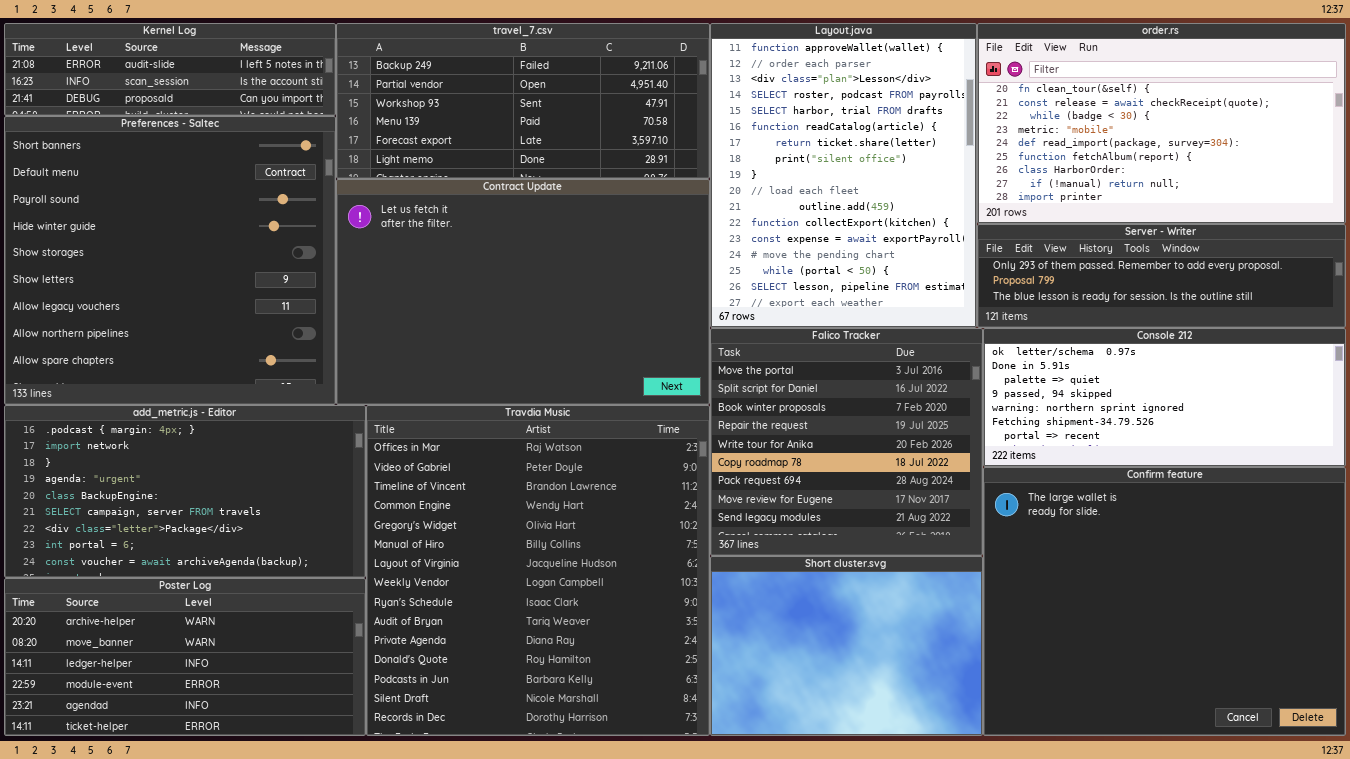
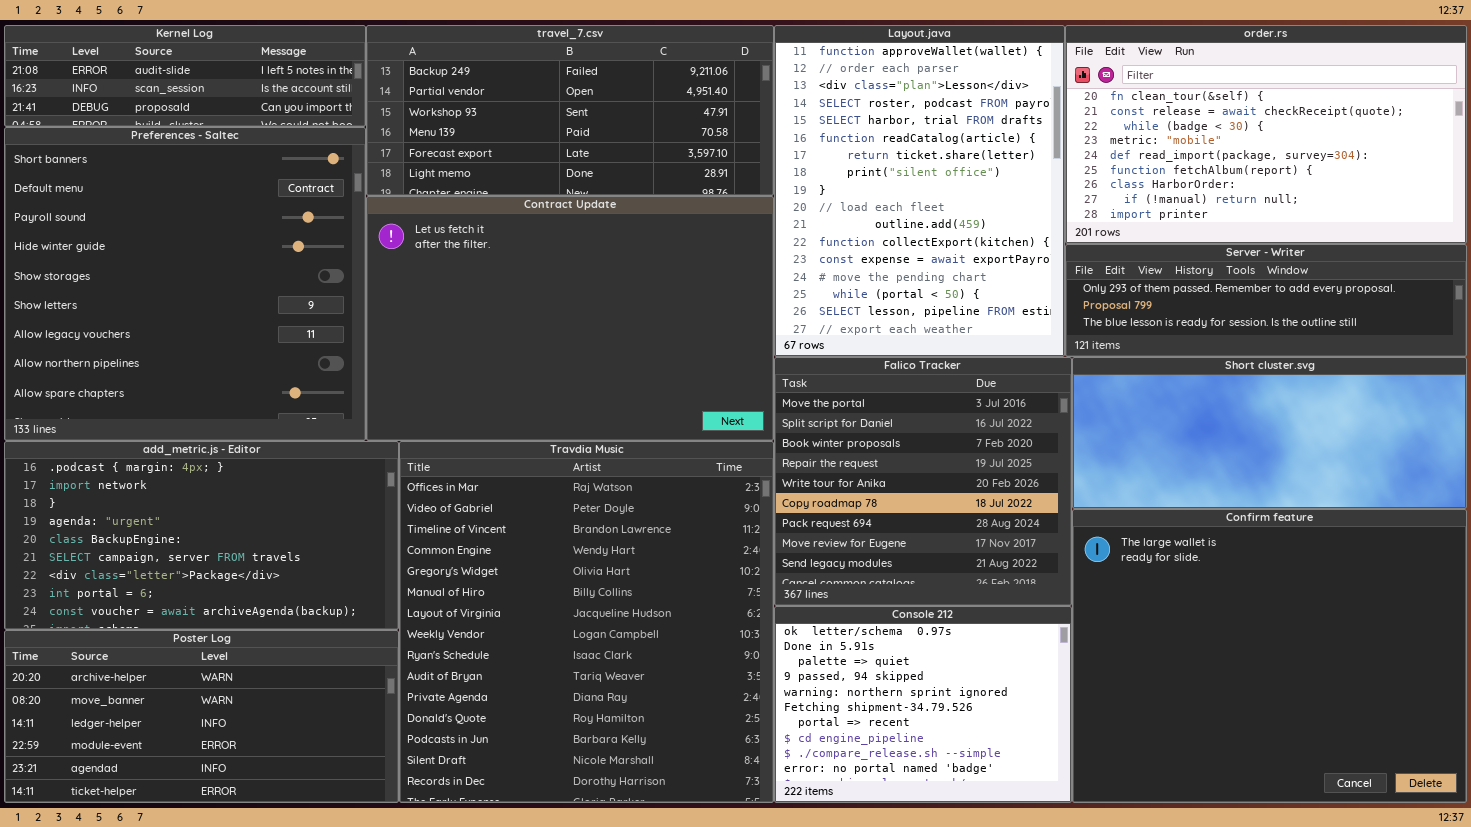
Console 212: [983,328,1346,467] -> [774,606,1072,803], moved, resized
Short cluster.svg: [710,556,983,736] -> [1072,357,1467,509], moved, resized

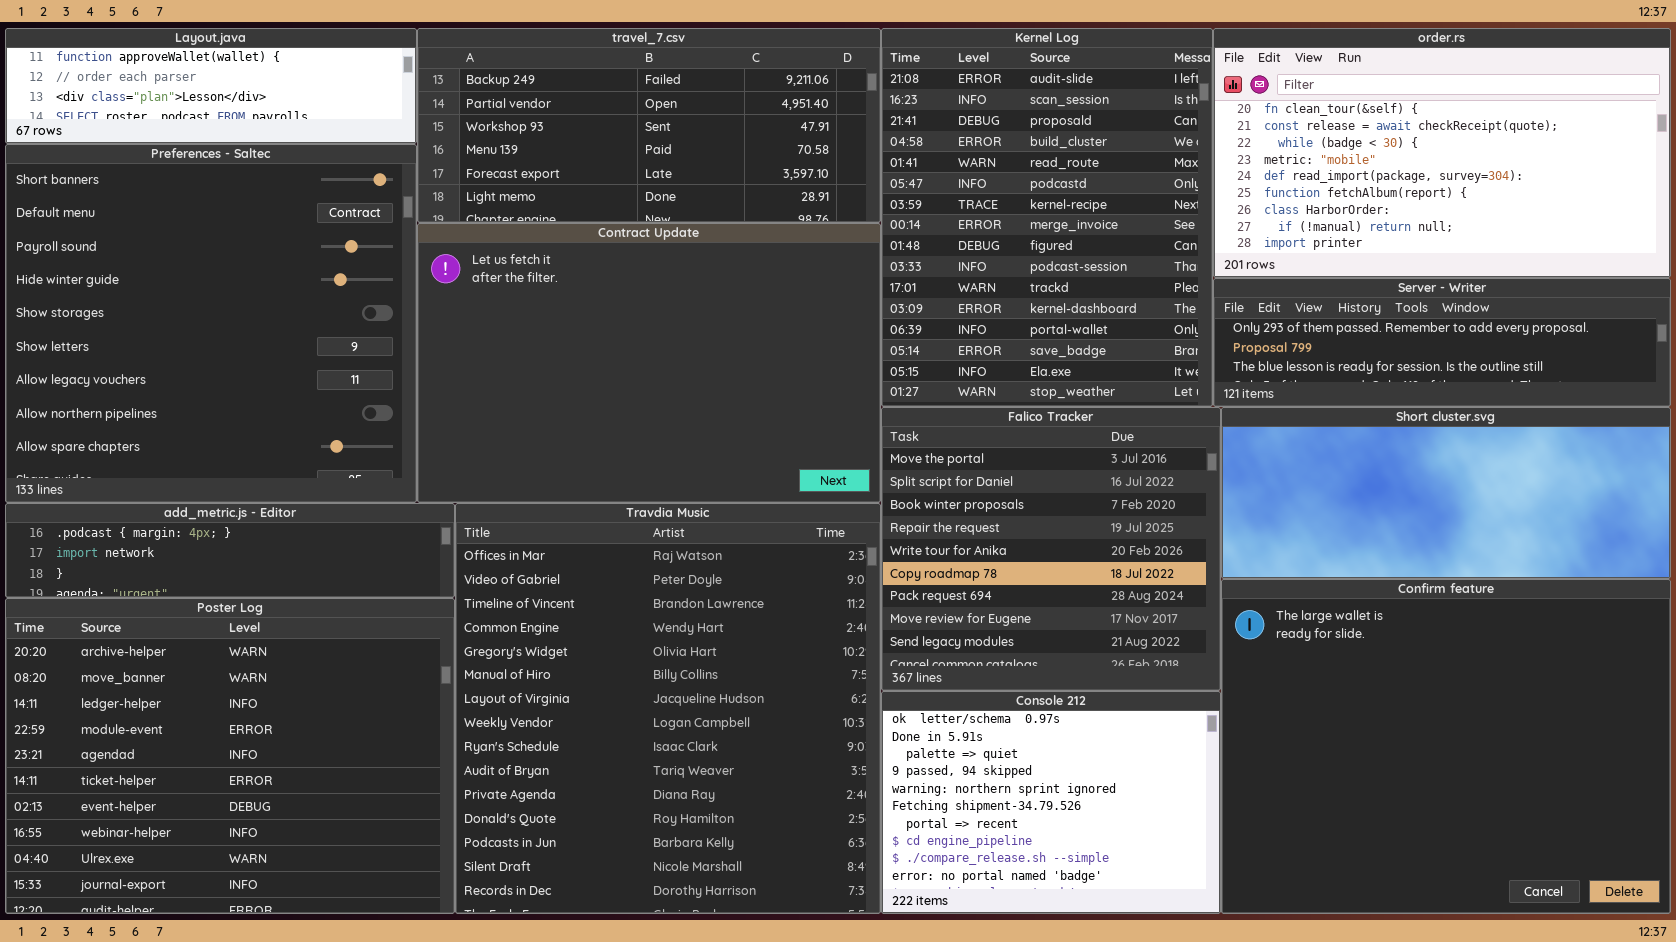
Kernel Log: [4,25,366,127] -> [881,28,1213,407], moved, resized
Layout.java: [774,25,1065,357] -> [5,28,417,144], moved, resized
add_metric.js - Editor: [4,441,399,630] -> [5,503,455,598], resized
Poster Log: [4,630,399,803] -> [5,598,455,914], resized

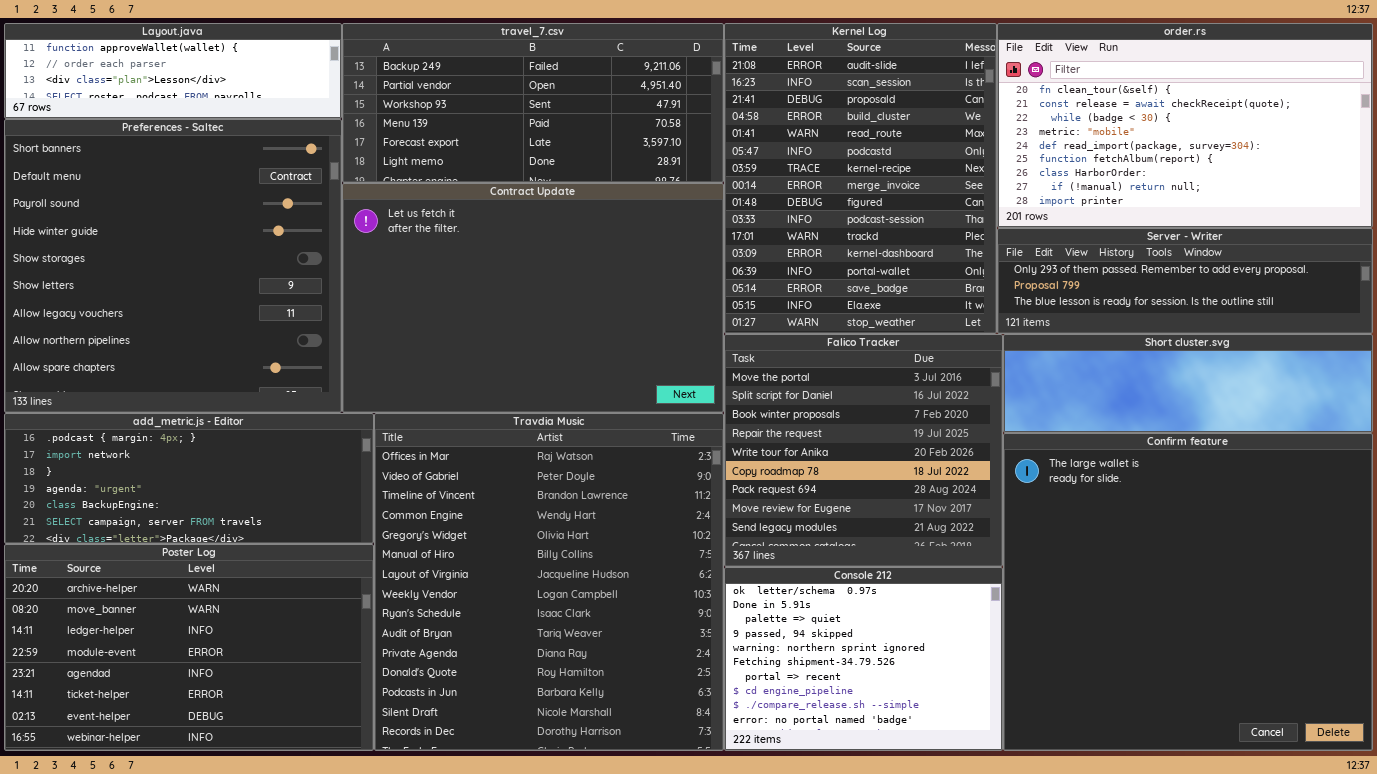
Short cluster.svg: [1221,407,1671,579] -> [1003,334,1373,433], resized
add_metric.js - Editor: [5,503,455,598] -> [4,413,374,544], resized
Confirm feature: [1221,579,1671,914] -> [1003,433,1373,751], resized
Poster Log: [5,598,455,914] -> [4,544,374,751], resized

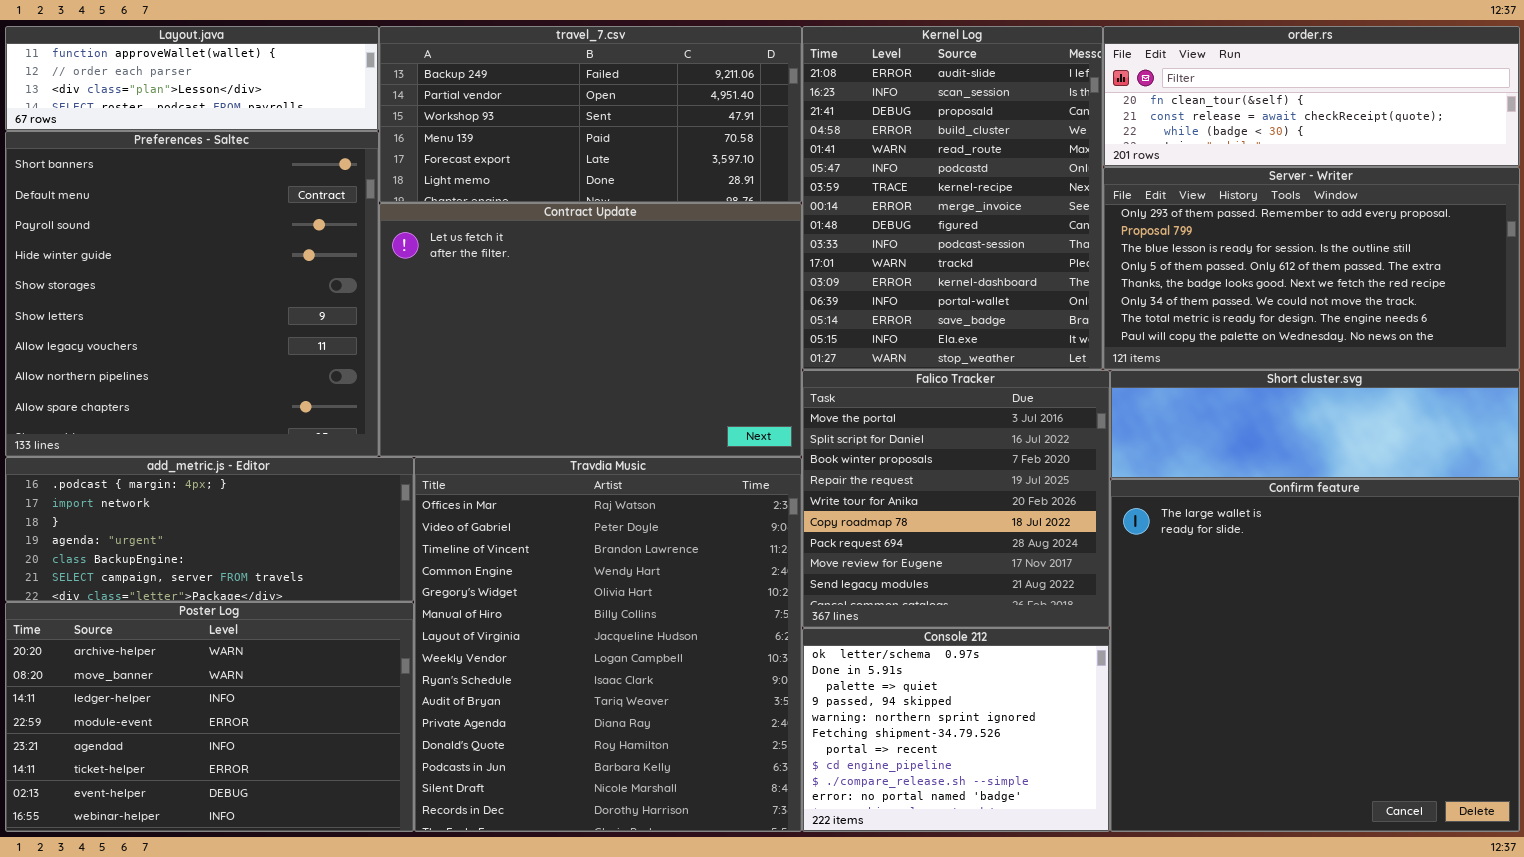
order.rs: [997,23,1373,228] -> [1103,26,1520,167], resized
Server - Writer: [997,228,1373,334] -> [1103,167,1520,370], resized

